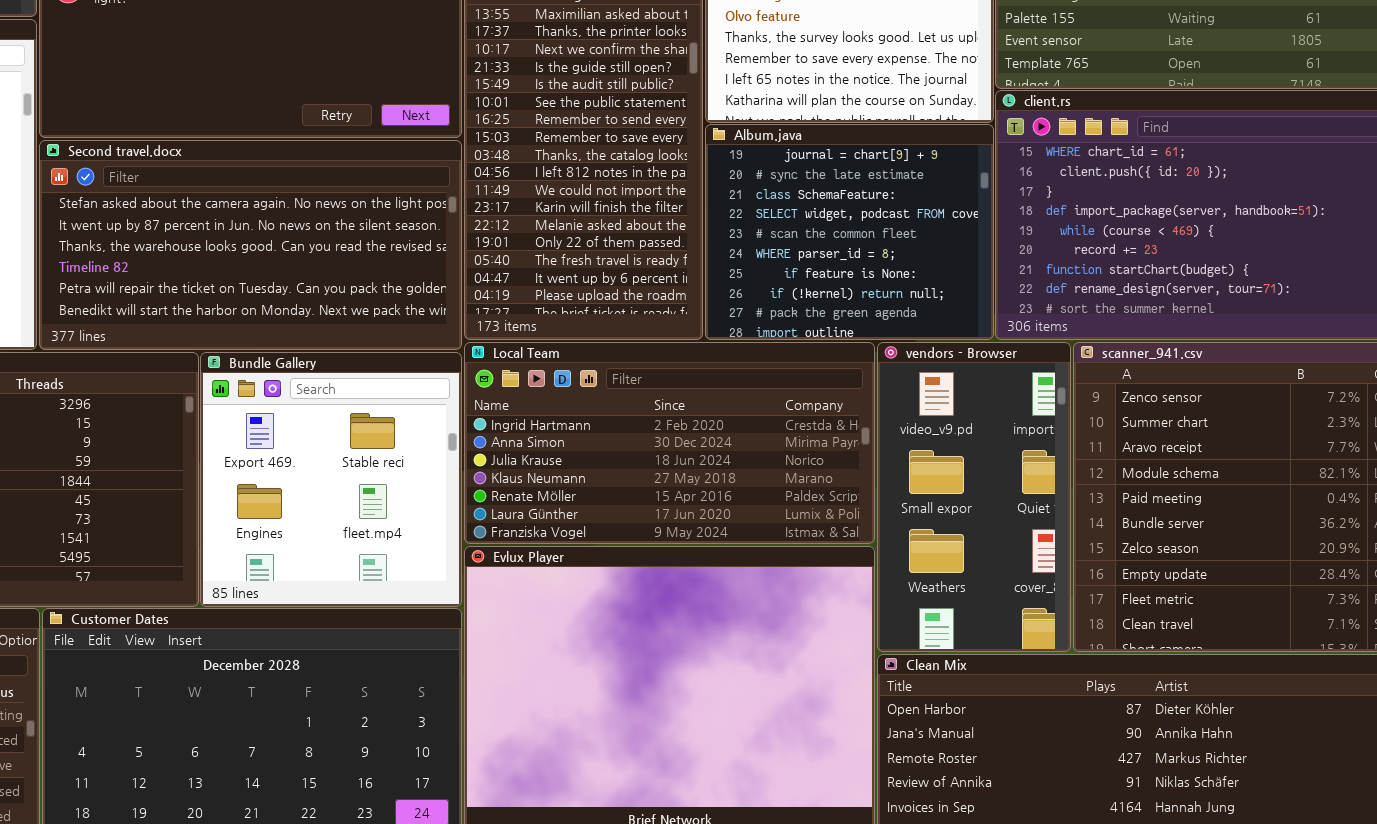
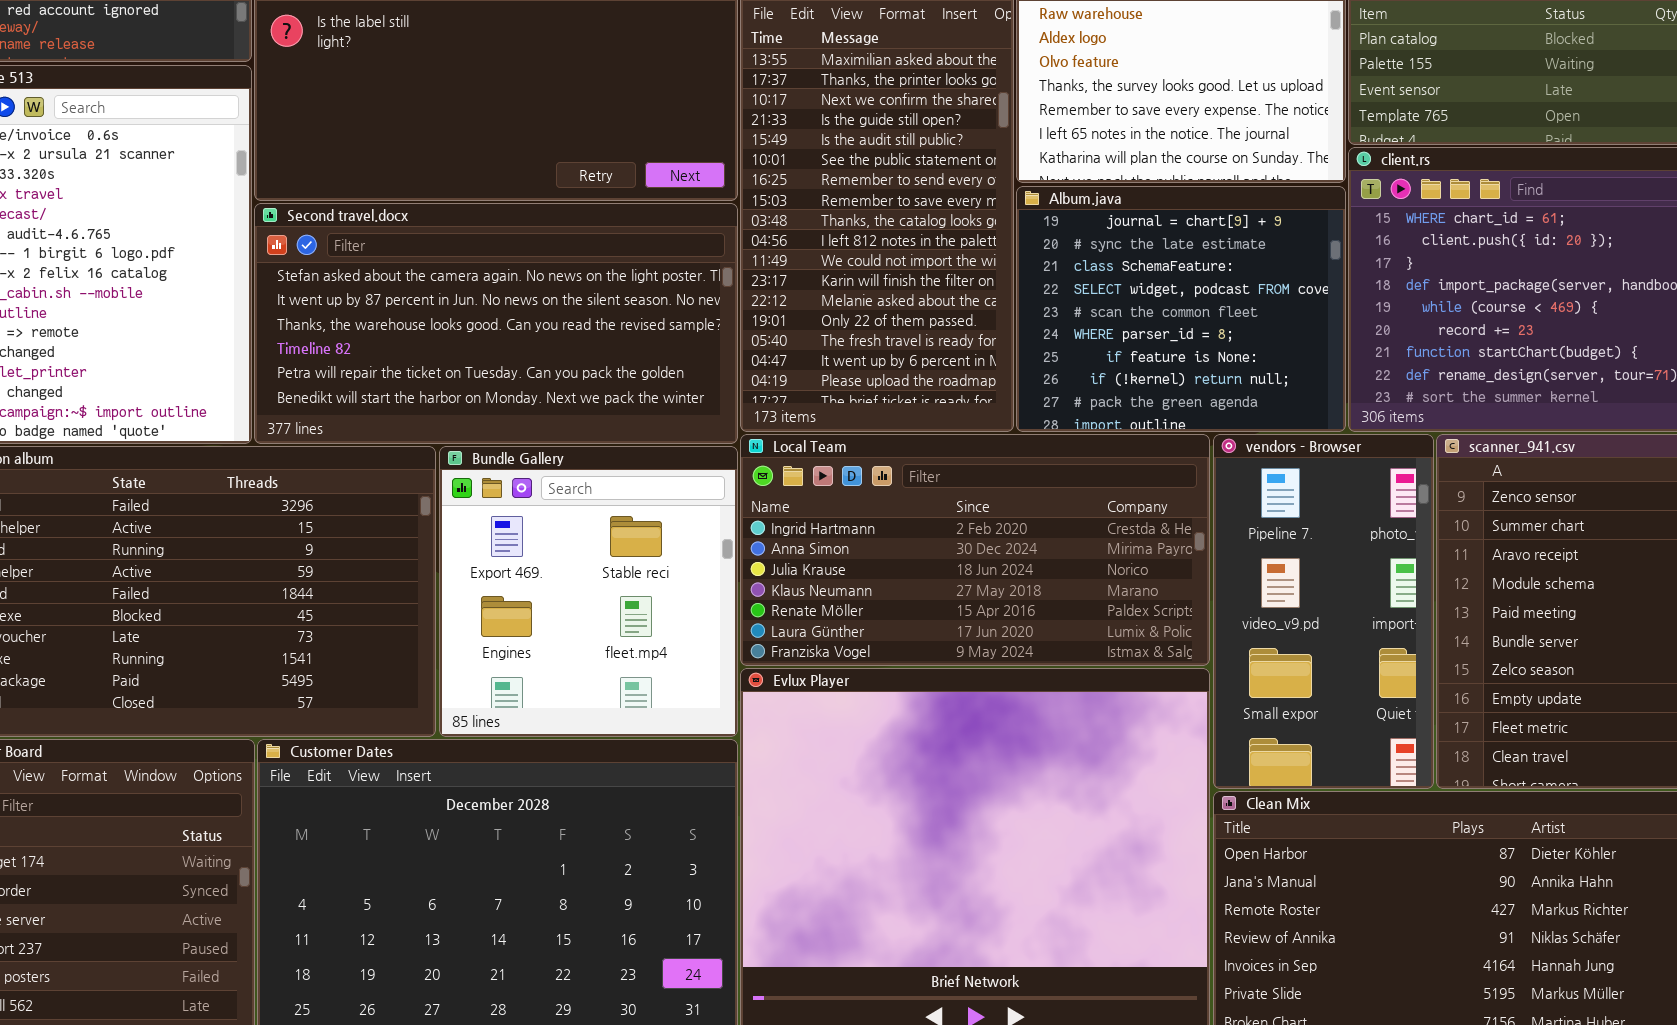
vendors - Browser: [877,342,1071,652] -> [1213,434,1434,789], scrolled up 1 row

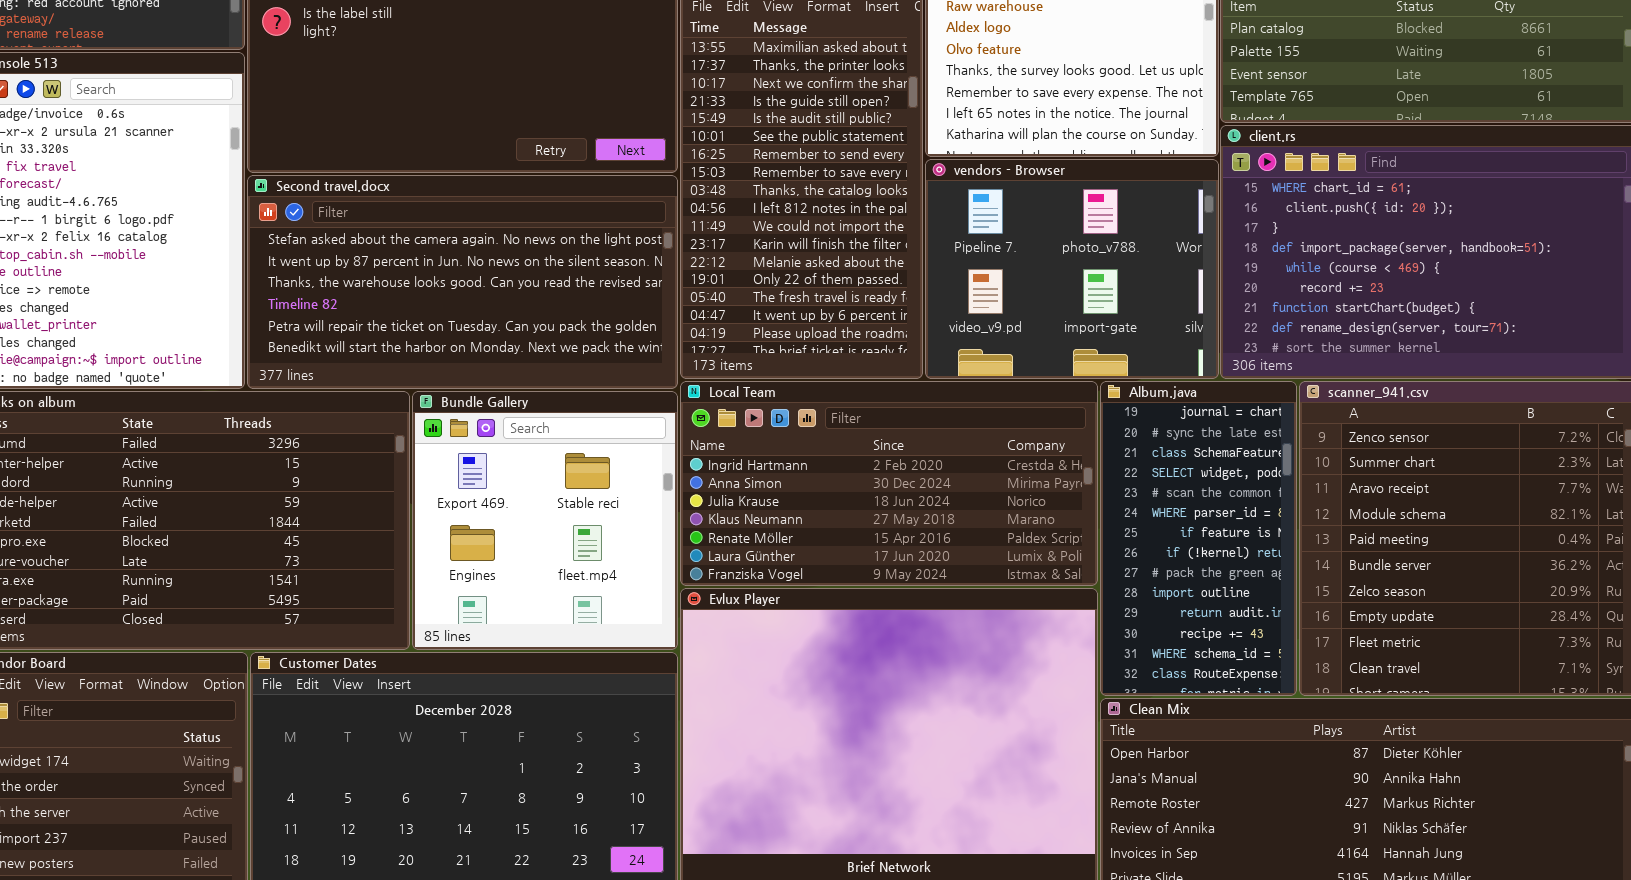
Album.java: [1016,186,1346,432] -> [1100,381,1297,696], moved, resized
vendors - Browser: [1213,434,1434,789] -> [925,159,1219,379], moved, resized

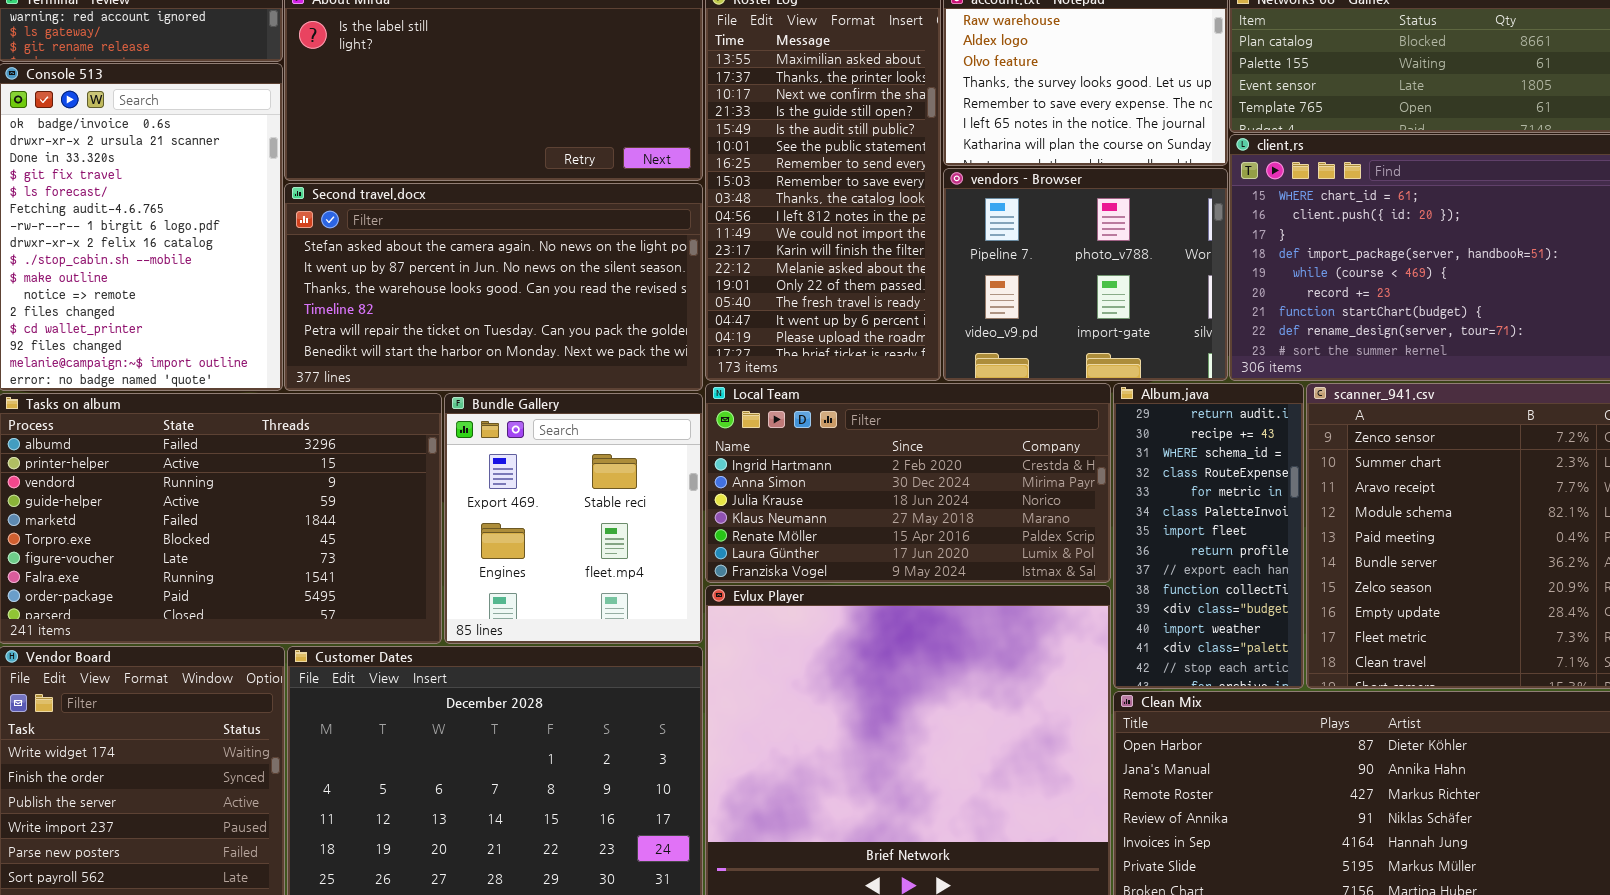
Album.java: [1100,381,1297,696] -> [1113,383,1304,689], scrolled down 10 rows

